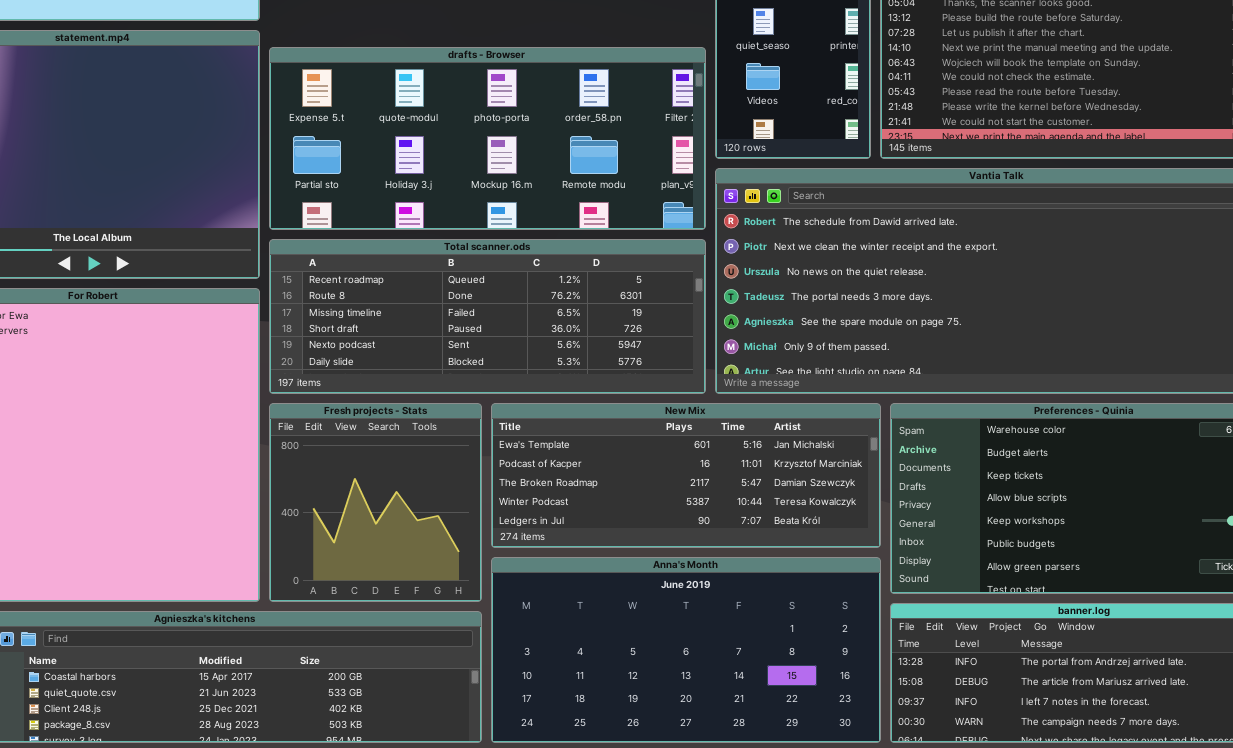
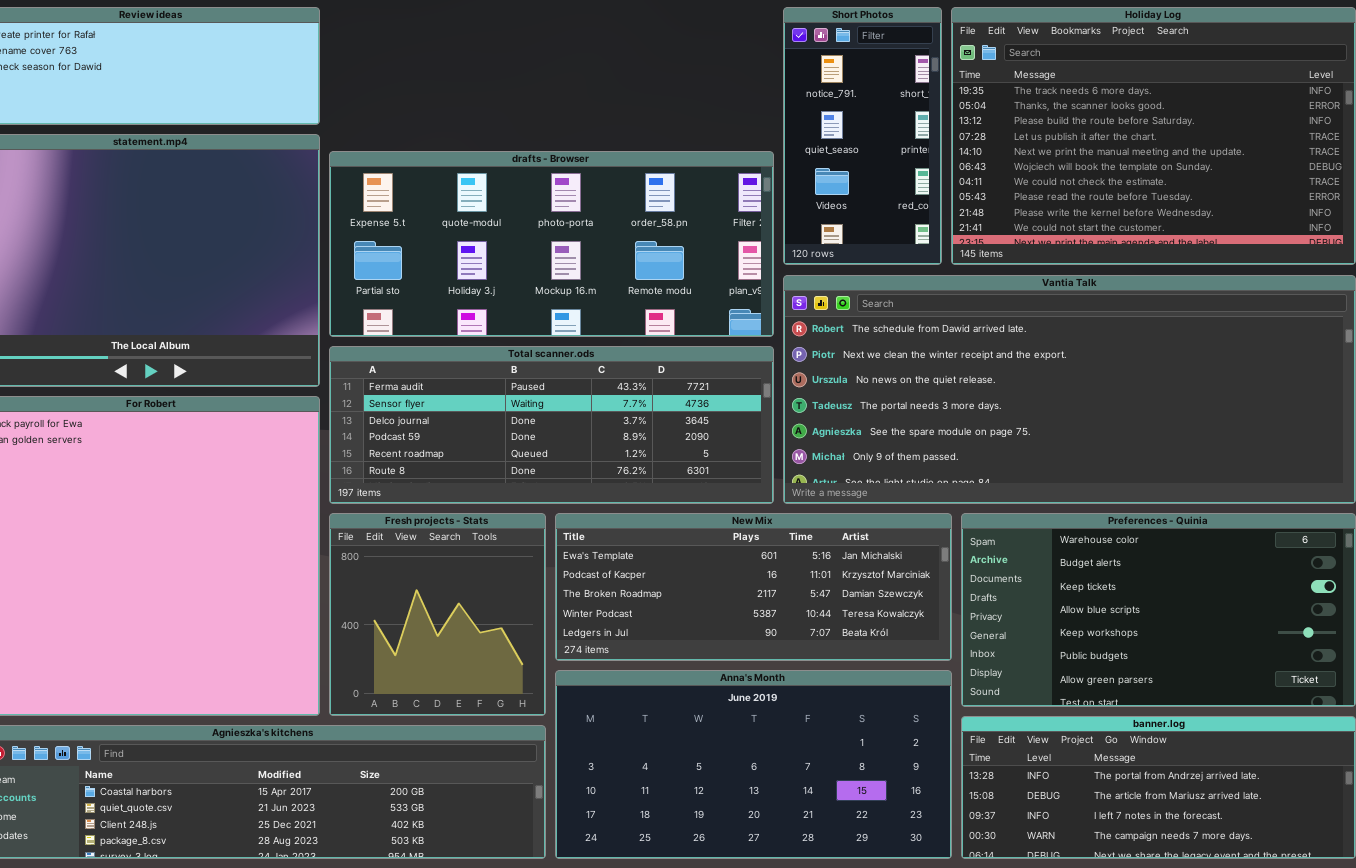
Total scanner.ods: [269,239,706,394] -> [329,346,774,504], scrolled up 4 rows

